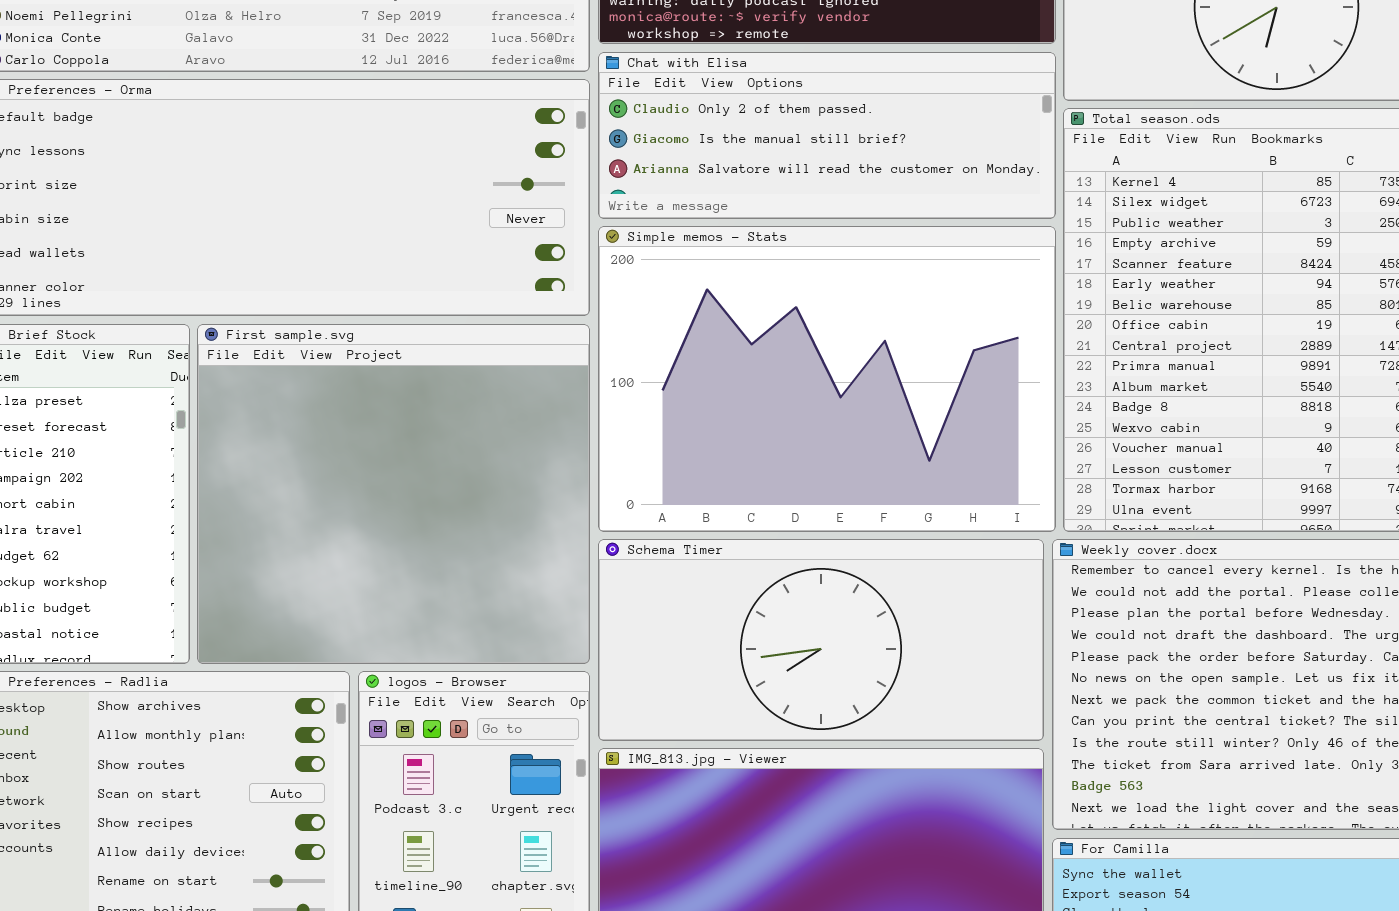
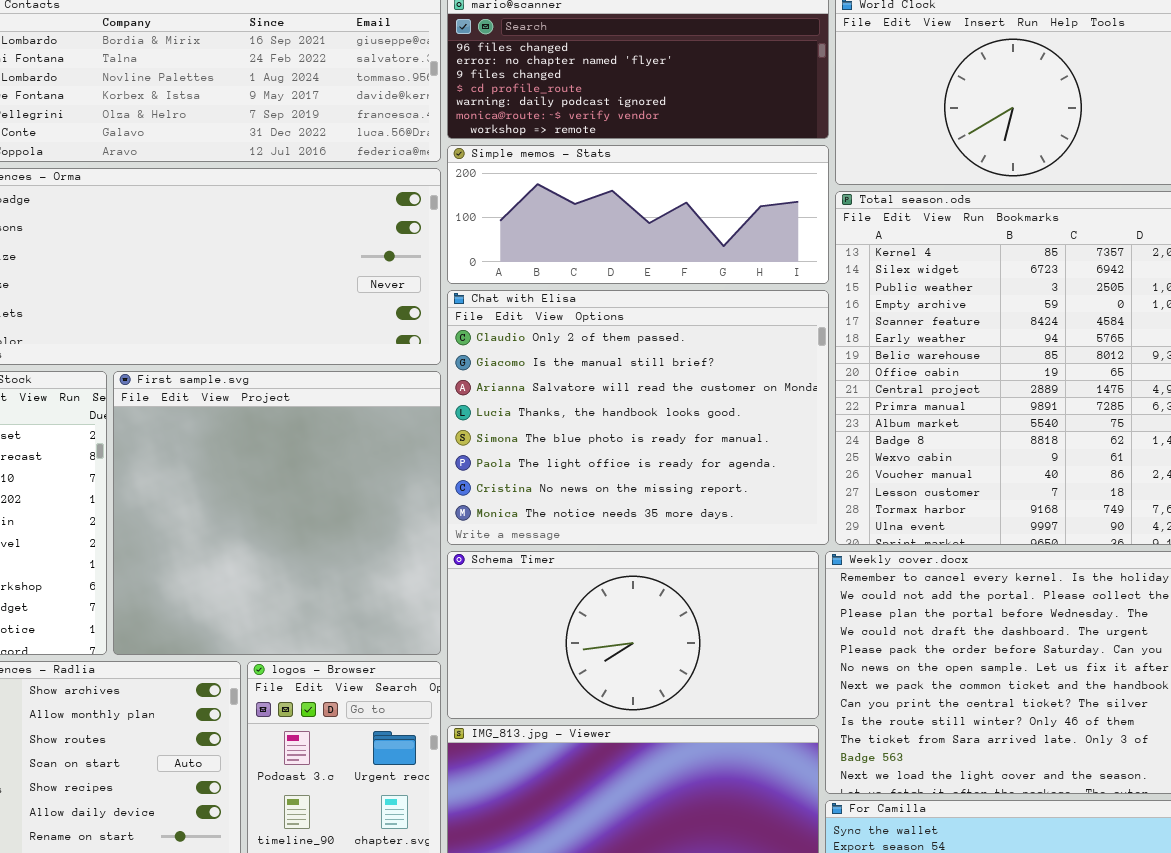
Chat with Elisa: [598,52,1056,219] -> [447,290,829,545], moved, resized
Simple memos - Stats: [598,226,1056,532] -> [447,145,829,284], moved, resized

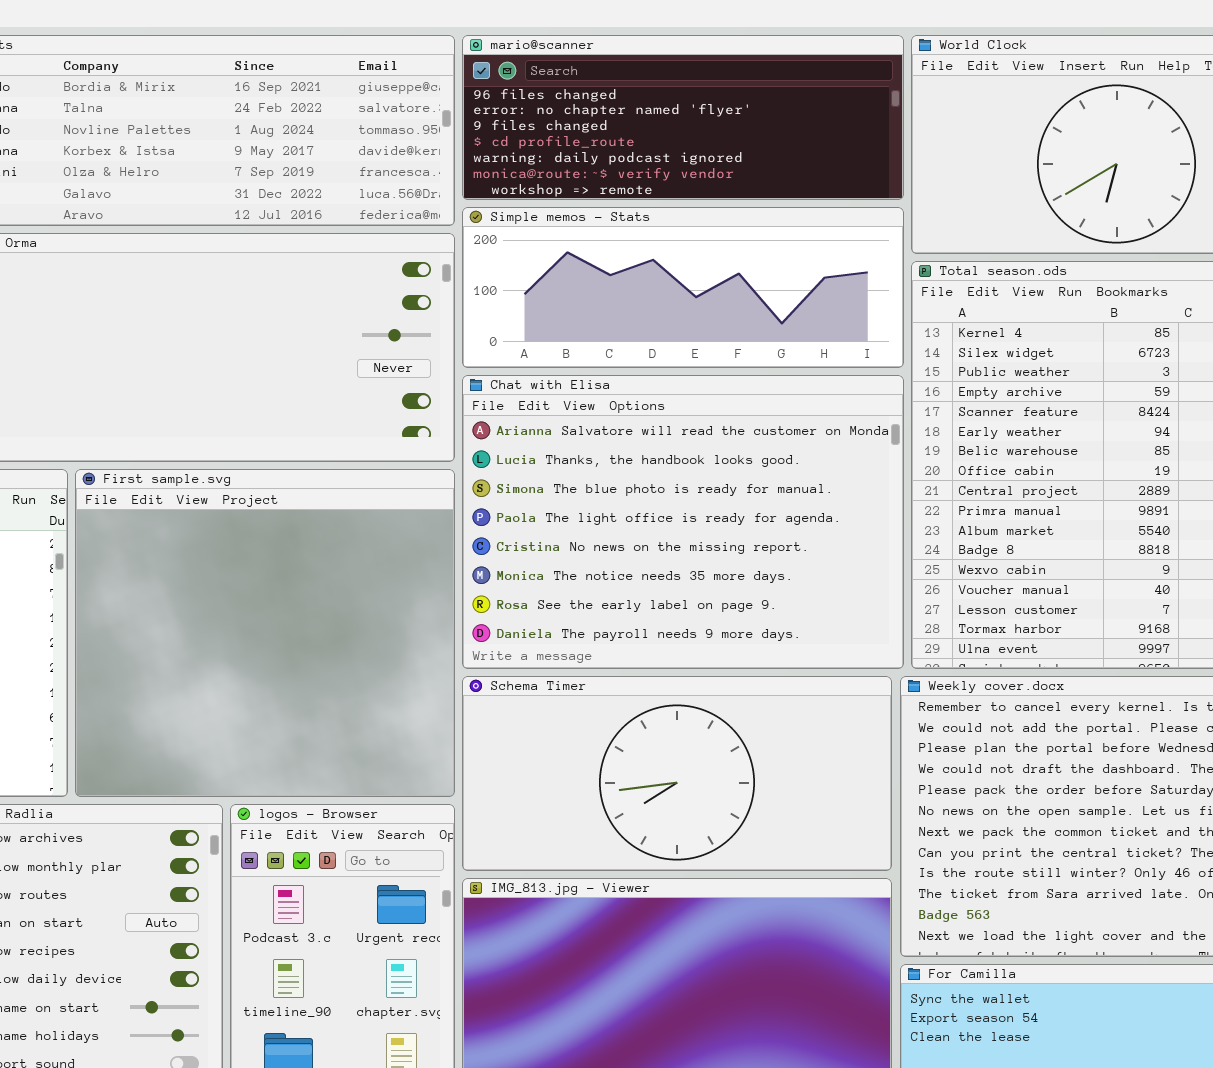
Chat with Elisa: [447,290,829,545] -> [462,375,904,669], scrolled down 2 rows

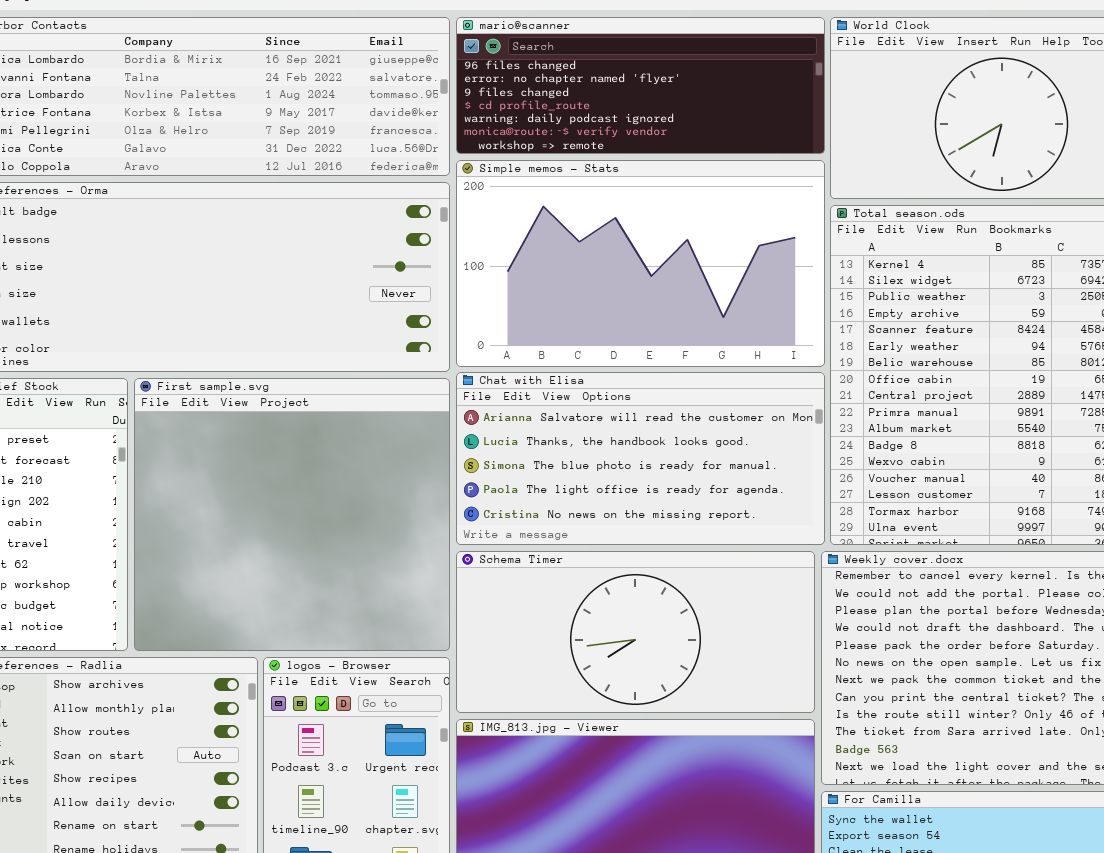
Simple memos - Stats: [462,207,904,368] -> [456,160,825,367], resized
Chat with Elisa: [462,375,904,669] -> [456,372,825,545], resized

